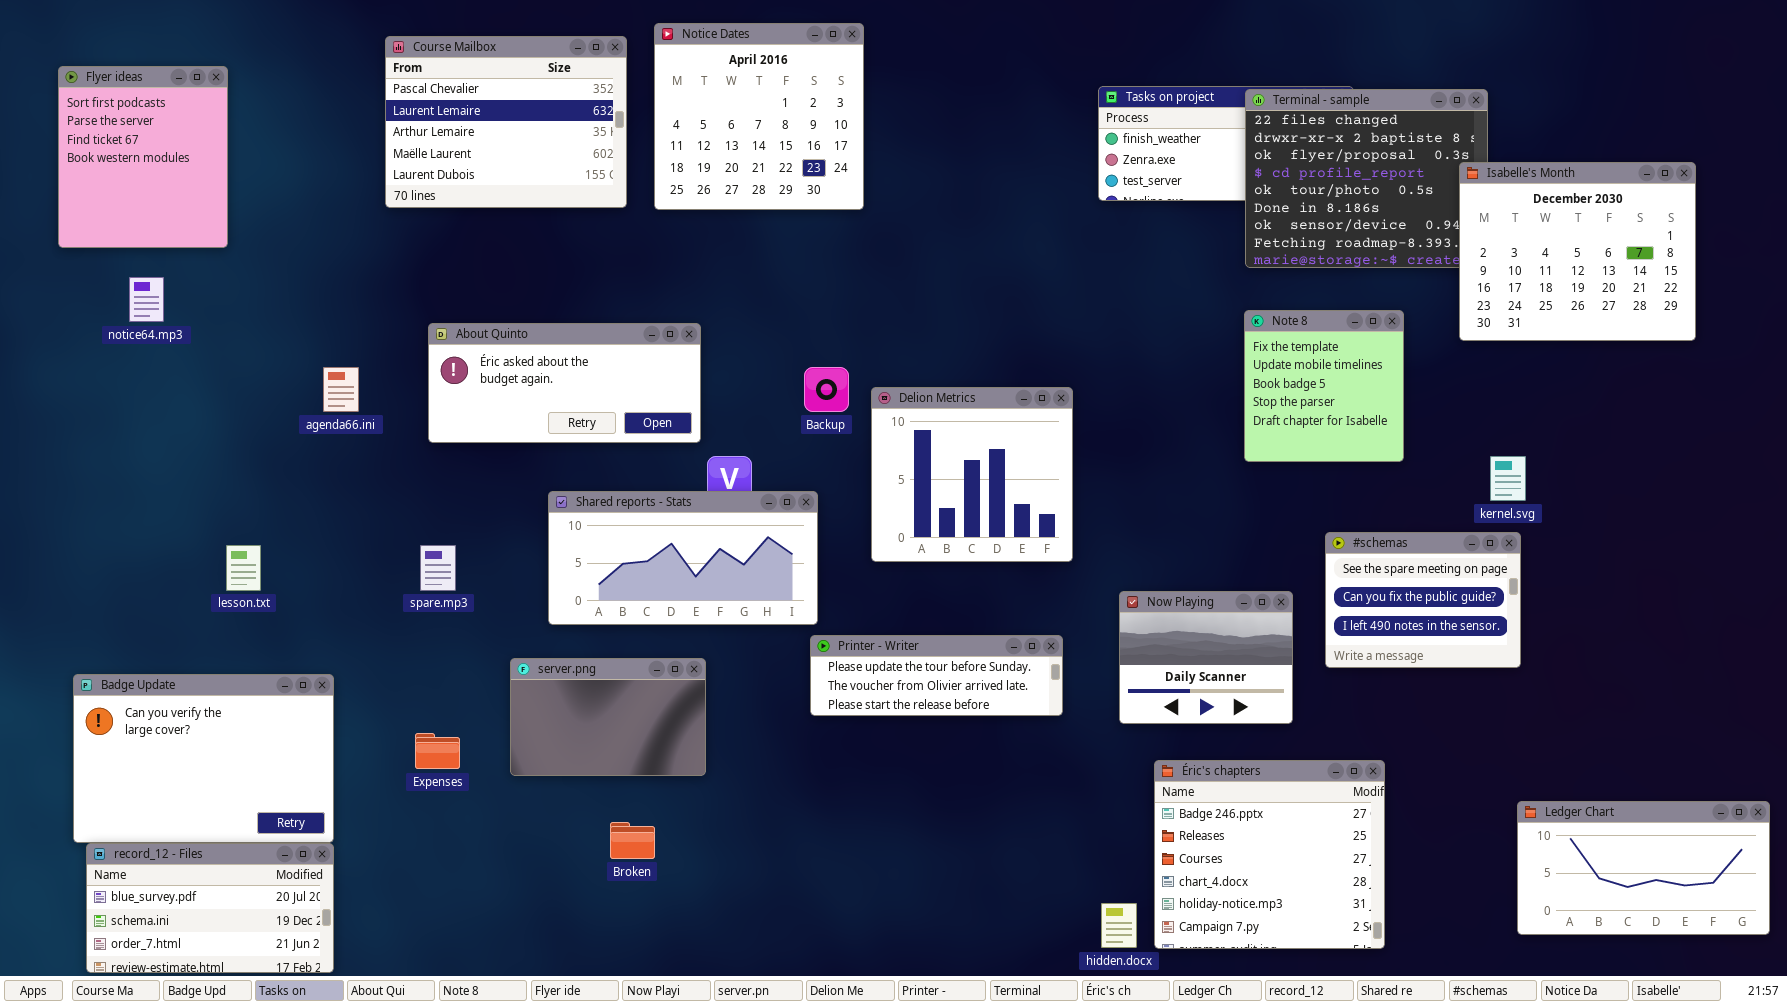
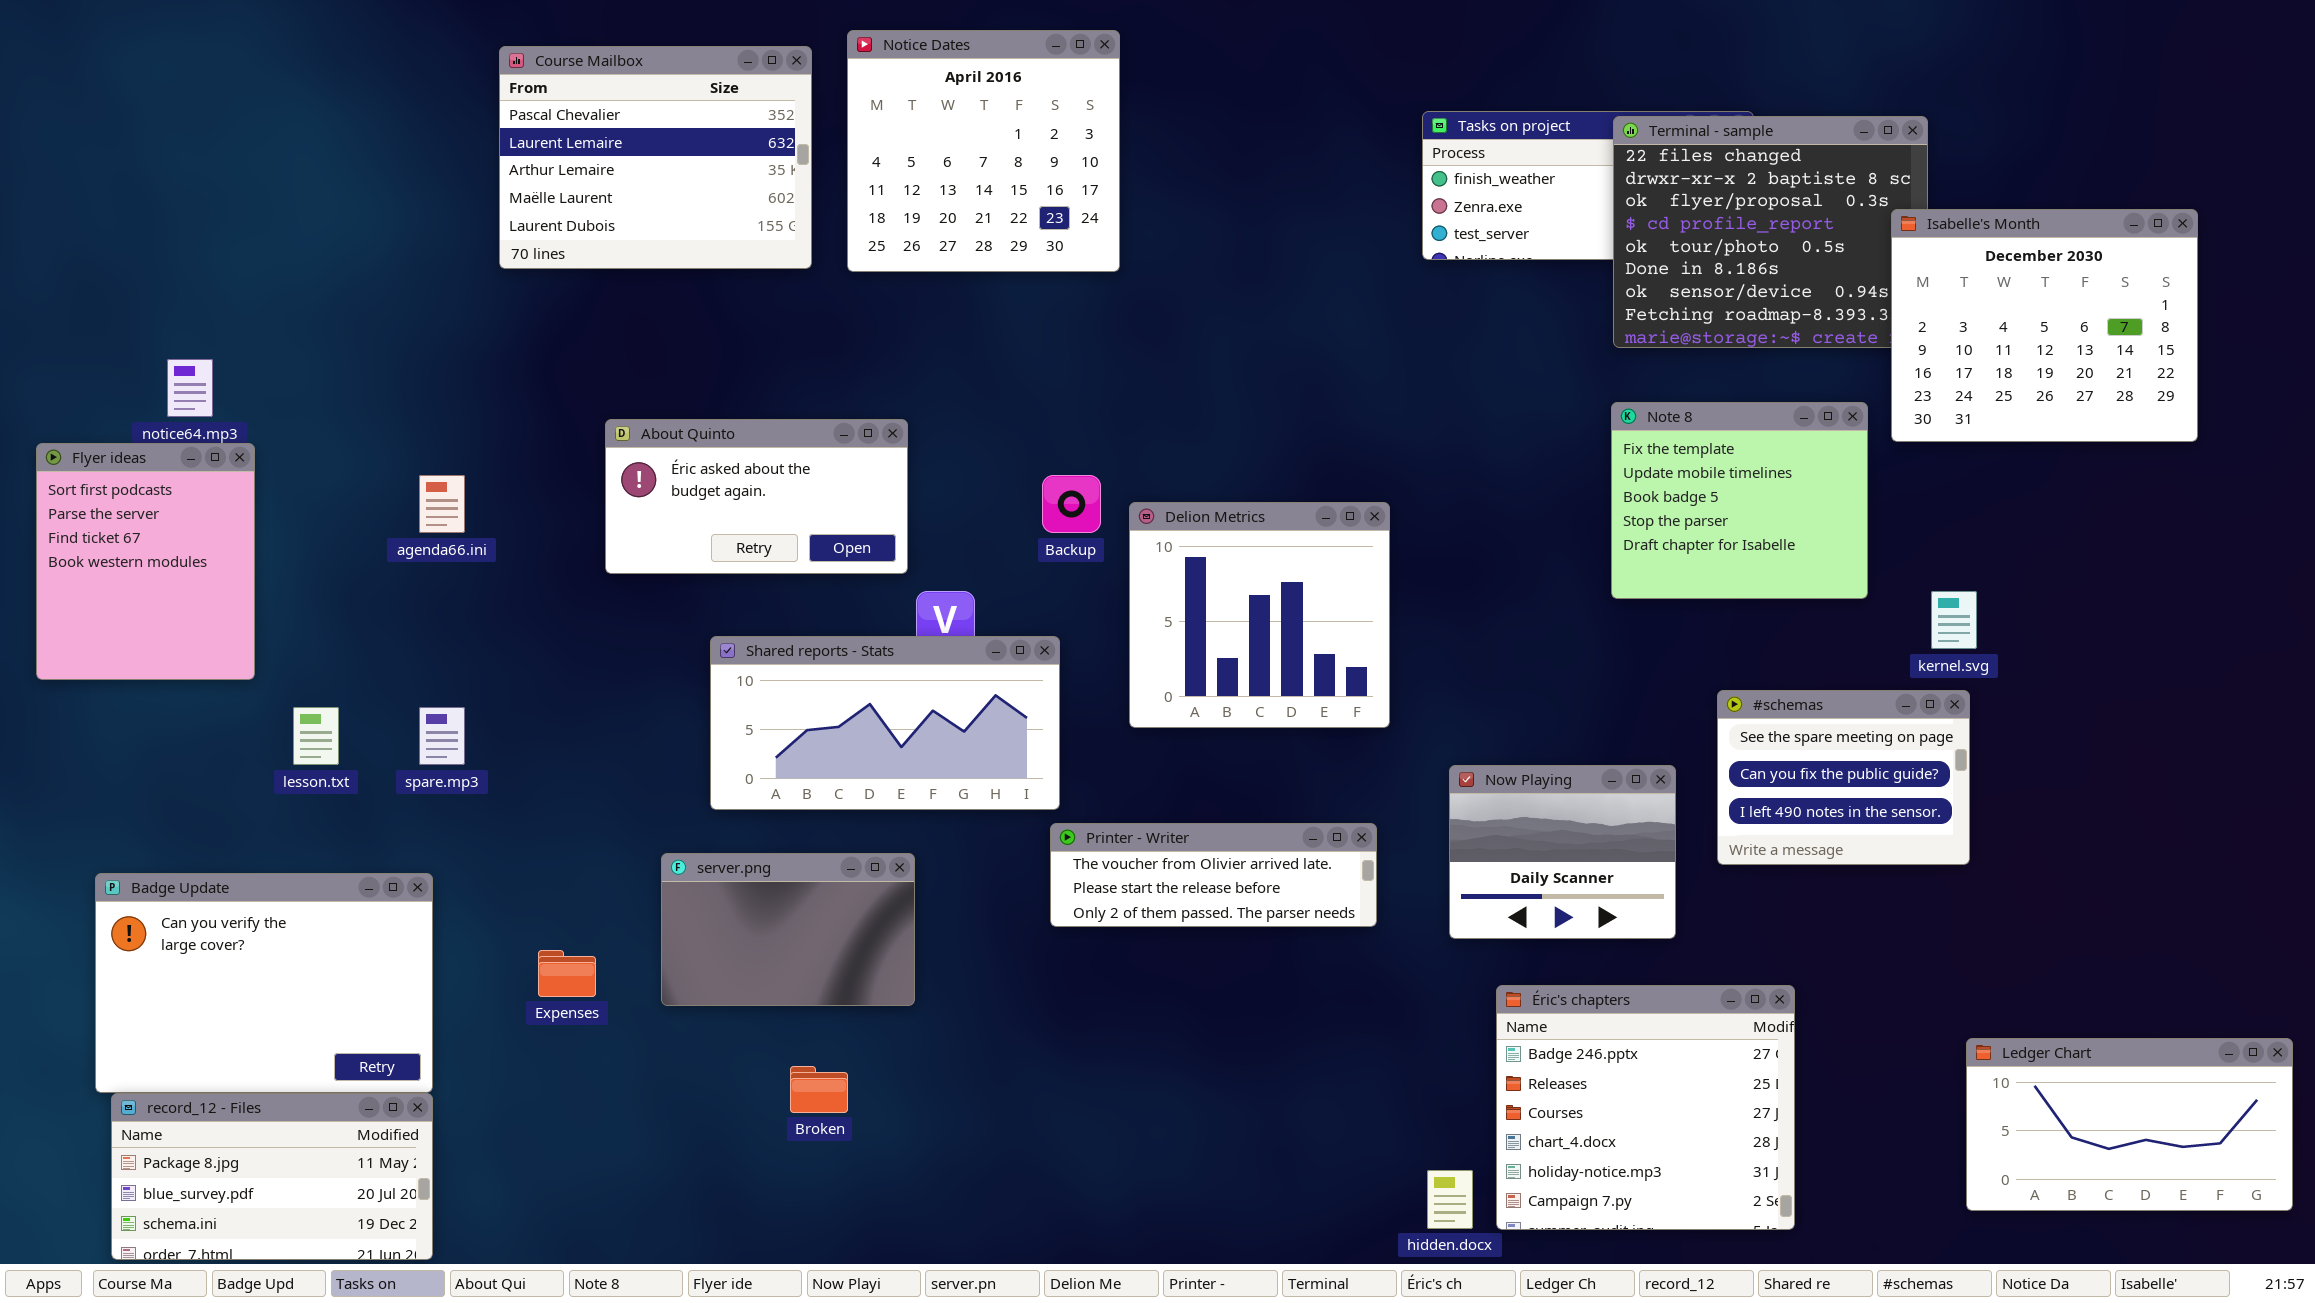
Flyer ideas: [58,66,228,248] -> [36,443,255,680], moved
Note 8: [1244,310,1404,462] -> [1611,402,1868,599], resized
About Quinto: [428,323,701,443] -> [605,419,908,574], resized
spare.mp3: [420,545,456,591] -> [419,707,465,765], moved
Printer - Writer: [810,635,1063,716] -> [1050,823,1377,927], scrolled down 1 row
record_12 - Files: [86,843,334,973] -> [111,1093,433,1260], scrolled up 1 row

